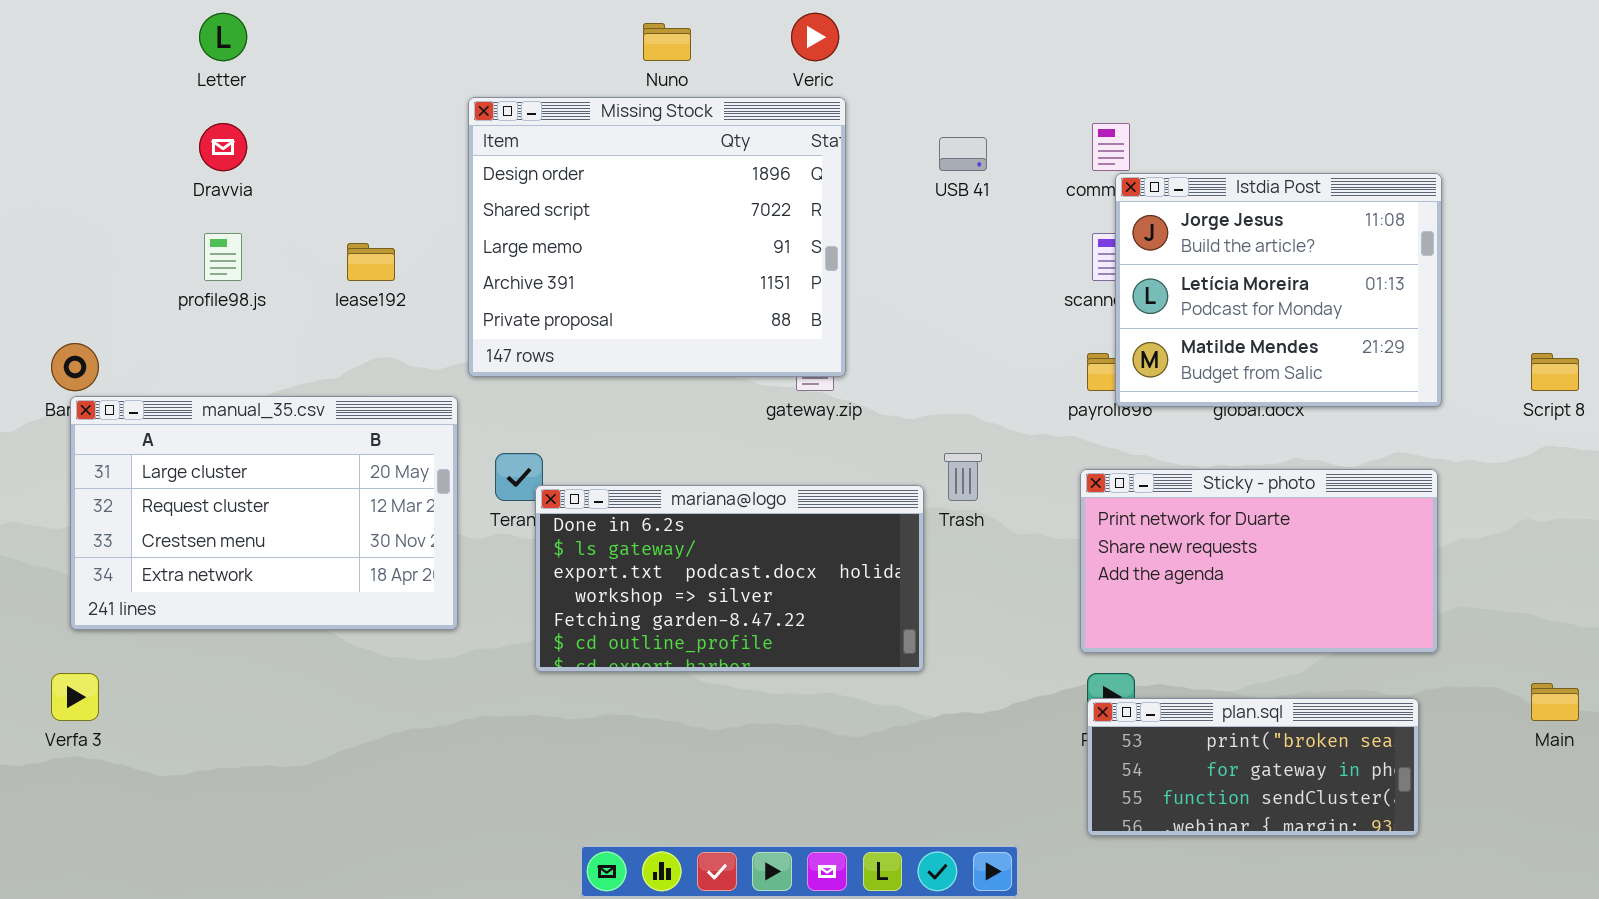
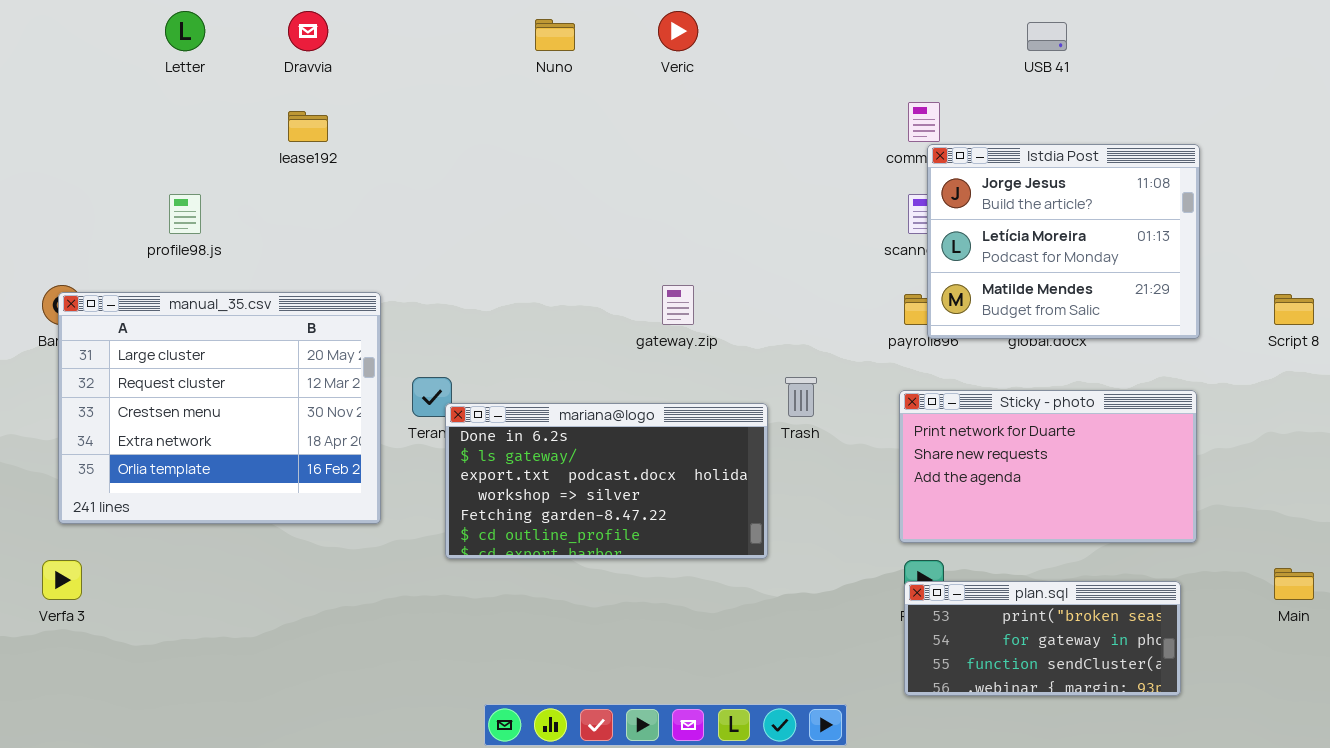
Missing Stock: [468,97,846,377] -> none, closed
Dravvia: [199,123,247,171] -> [288,11,328,51], moved
USB 41: [939,137,987,171] -> [1027,22,1067,51], moved
lease192: [347,243,395,281] -> [288,111,328,142], moved
manual_35.csv: [70,396,458,630] -> [58,292,381,524], resized

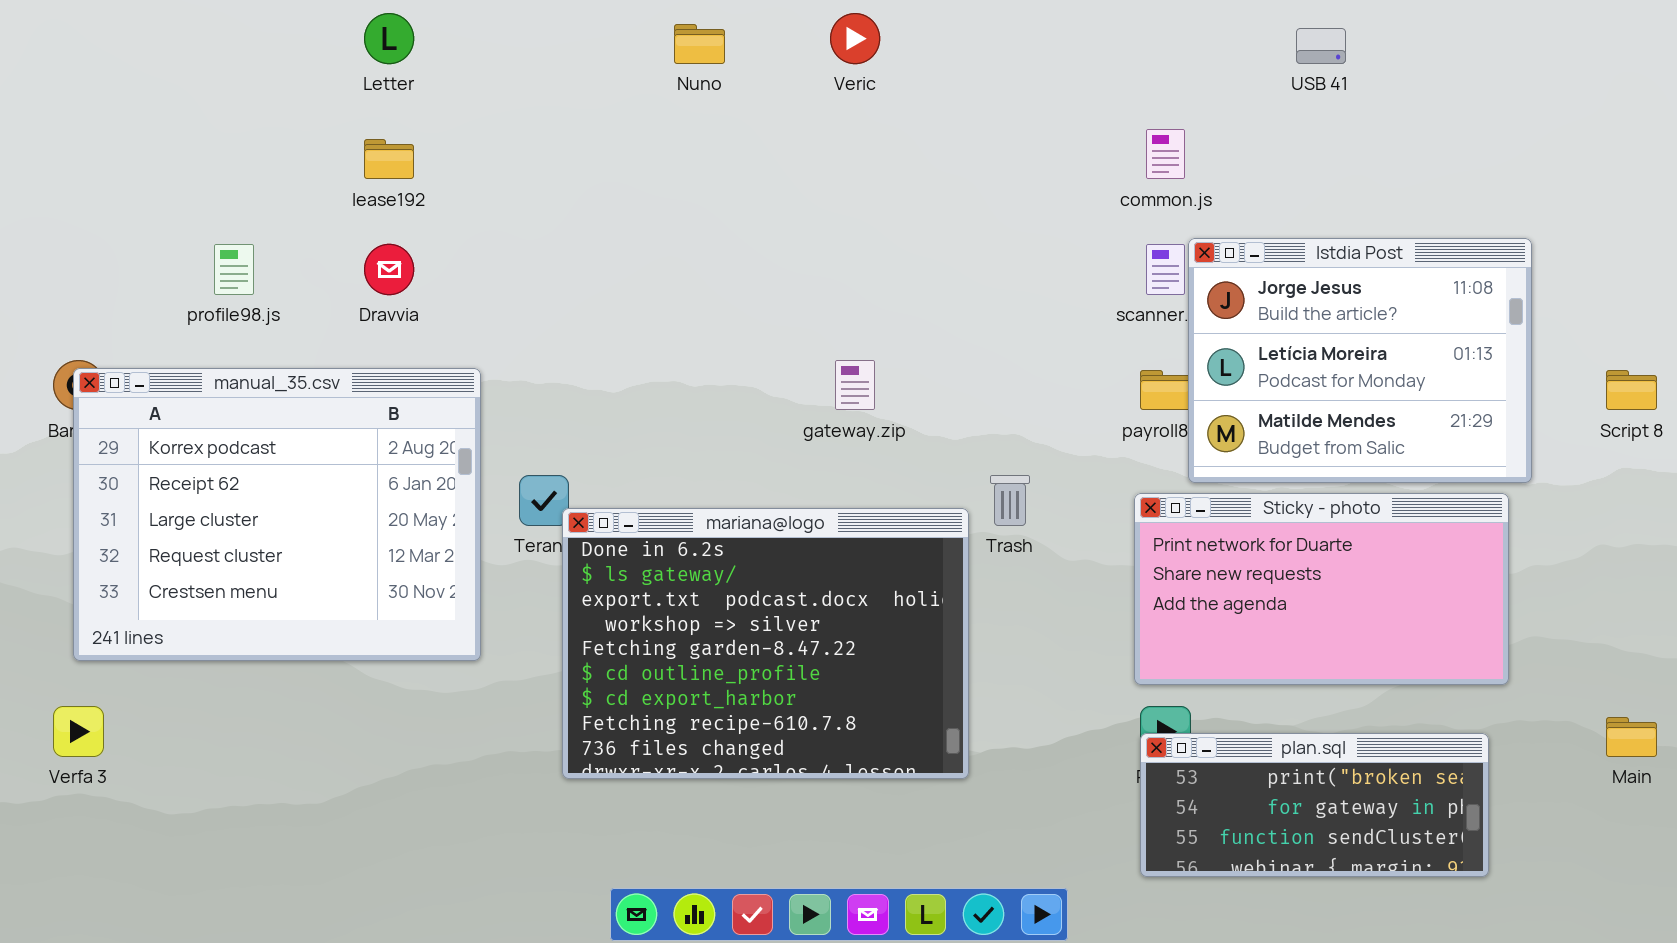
Letter: [165,11,205,51] -> [364,13,414,64], moved
Dravvia: [288,11,328,51] -> [364,244,414,295], moved
Istdia Post: [927,144,1200,339] -> [1188,238,1532,483], moved
manual_35.csv: [58,292,381,524] -> [73,368,481,661], scrolled up 2 rows
mariana@logo: [445,403,768,559] -> [562,508,969,779], resized

